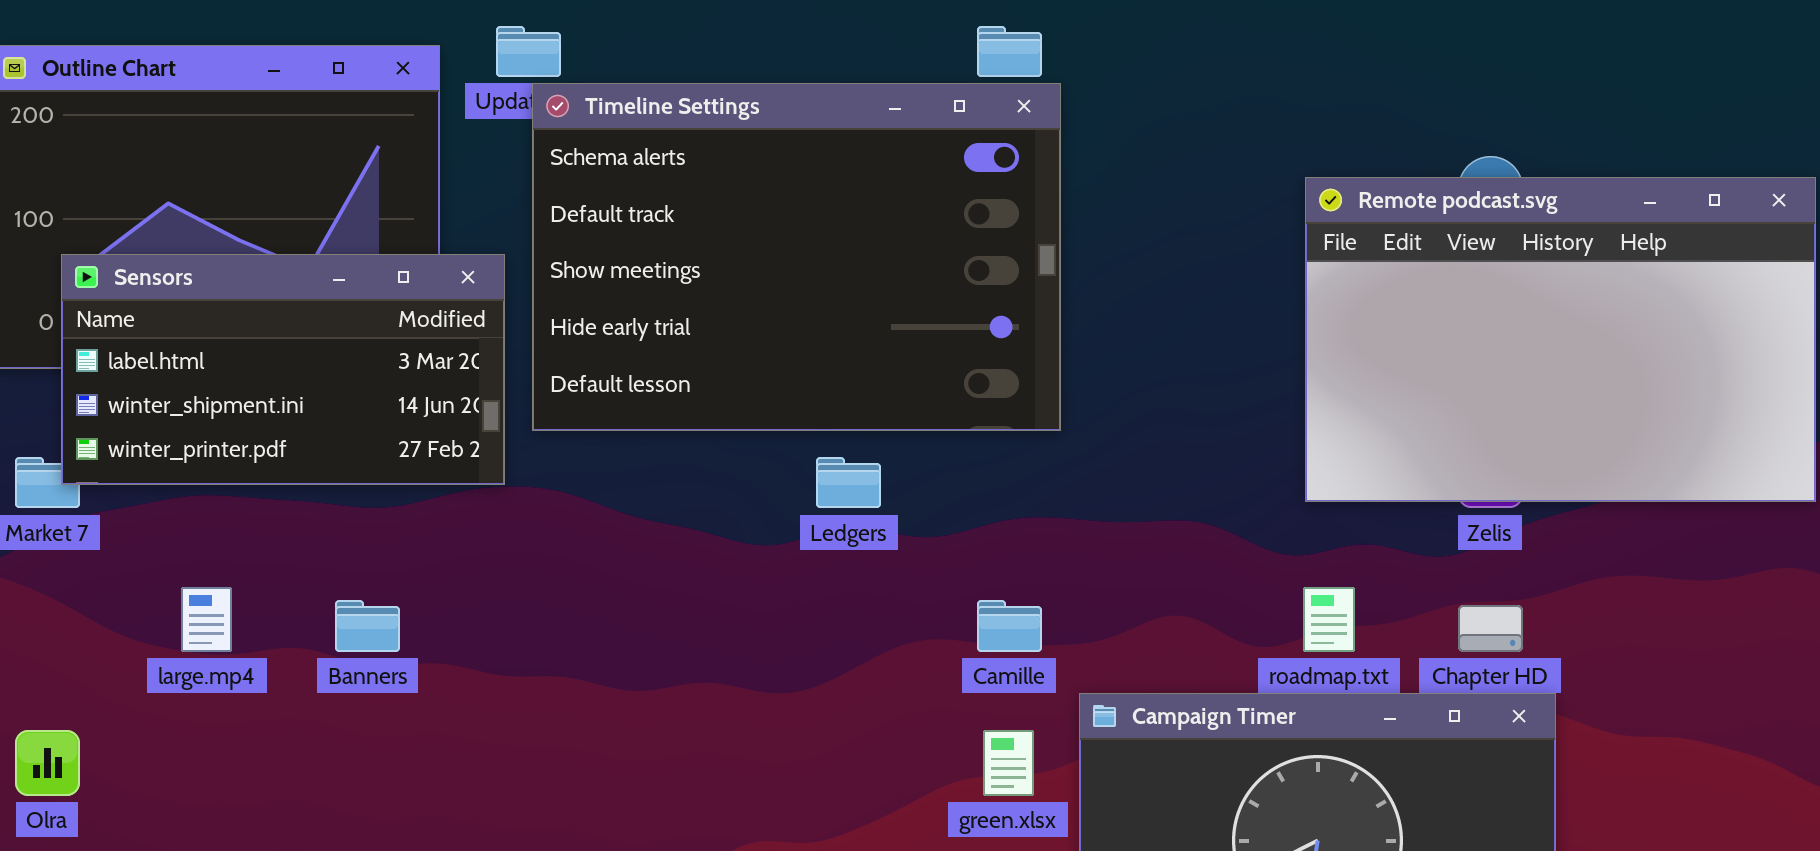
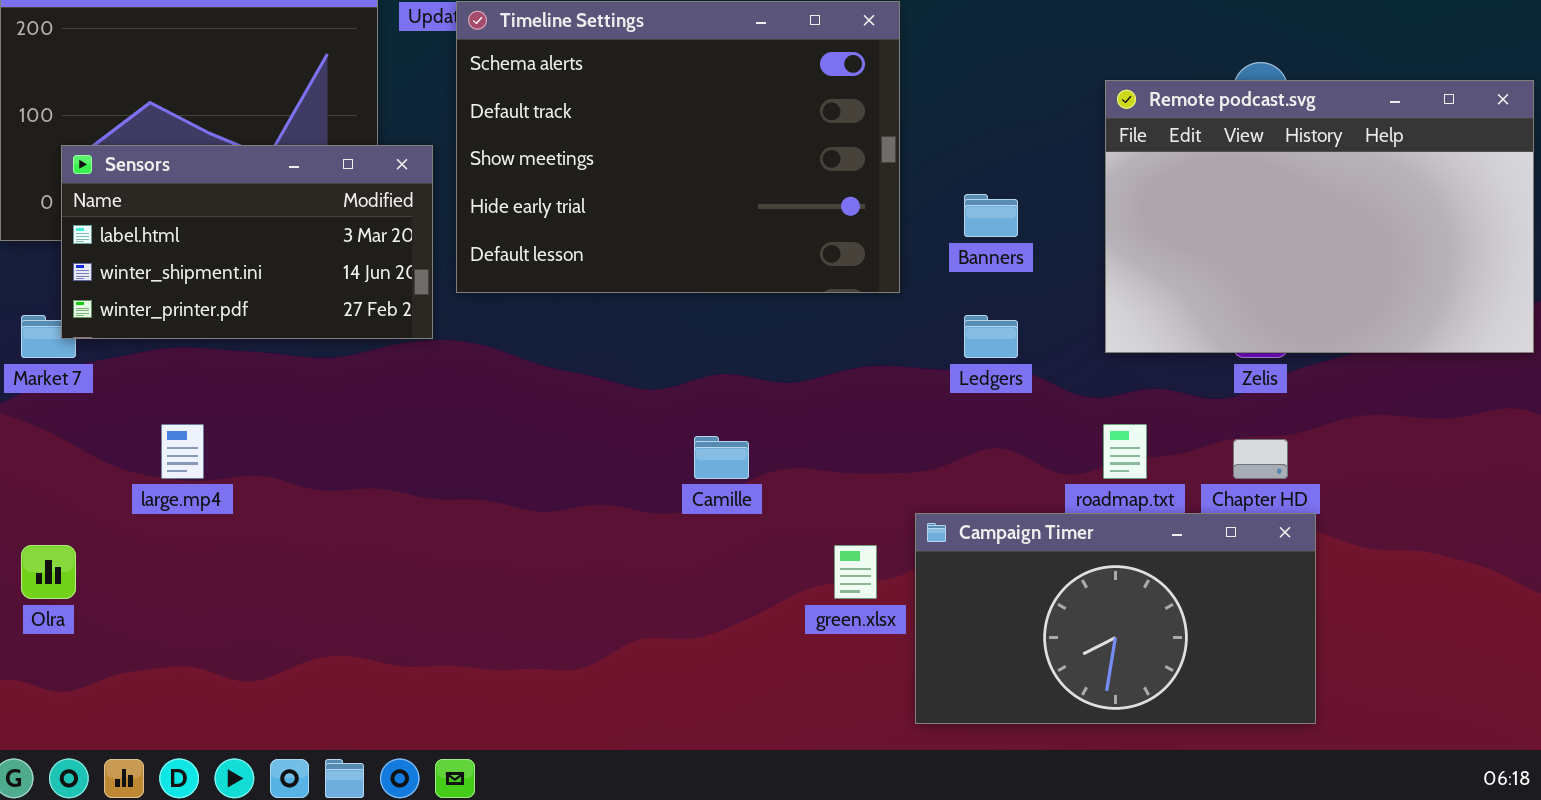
Ledgers: [816,457,881,508] -> [964,315,1018,358], moved
Banners: [335,600,400,652] -> [964,194,1018,237], moved
Camille: [977,600,1042,652] -> [694,436,749,479], moved

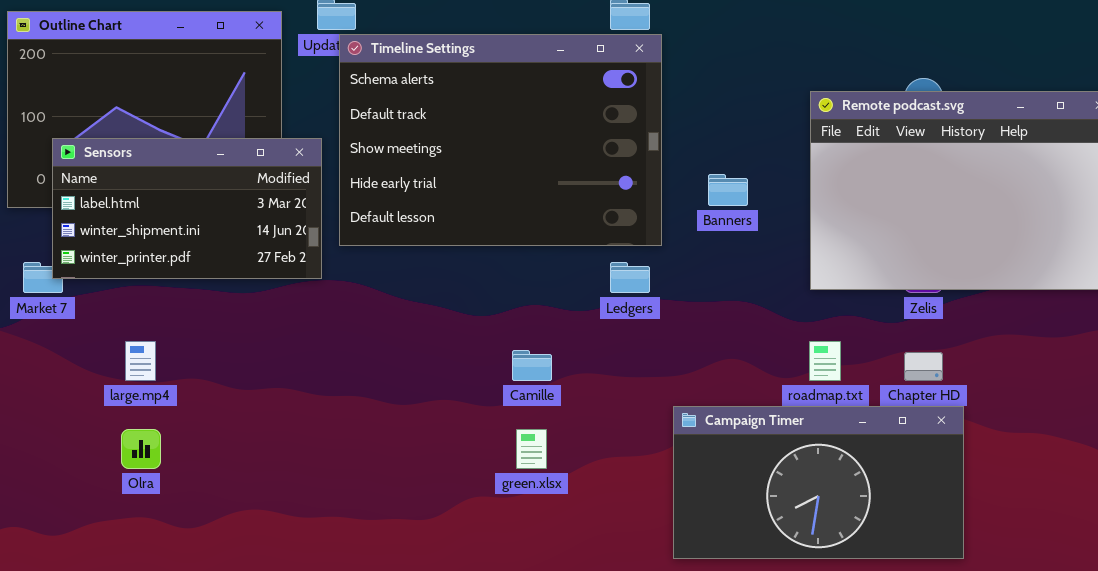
Ledgers: [964,315,1018,358] -> [610,262,650,293], moved
Olra: [21,545,76,599] -> [121,429,161,469], moved
green.xlsx: [834,545,877,599] -> [516,429,547,469], moved

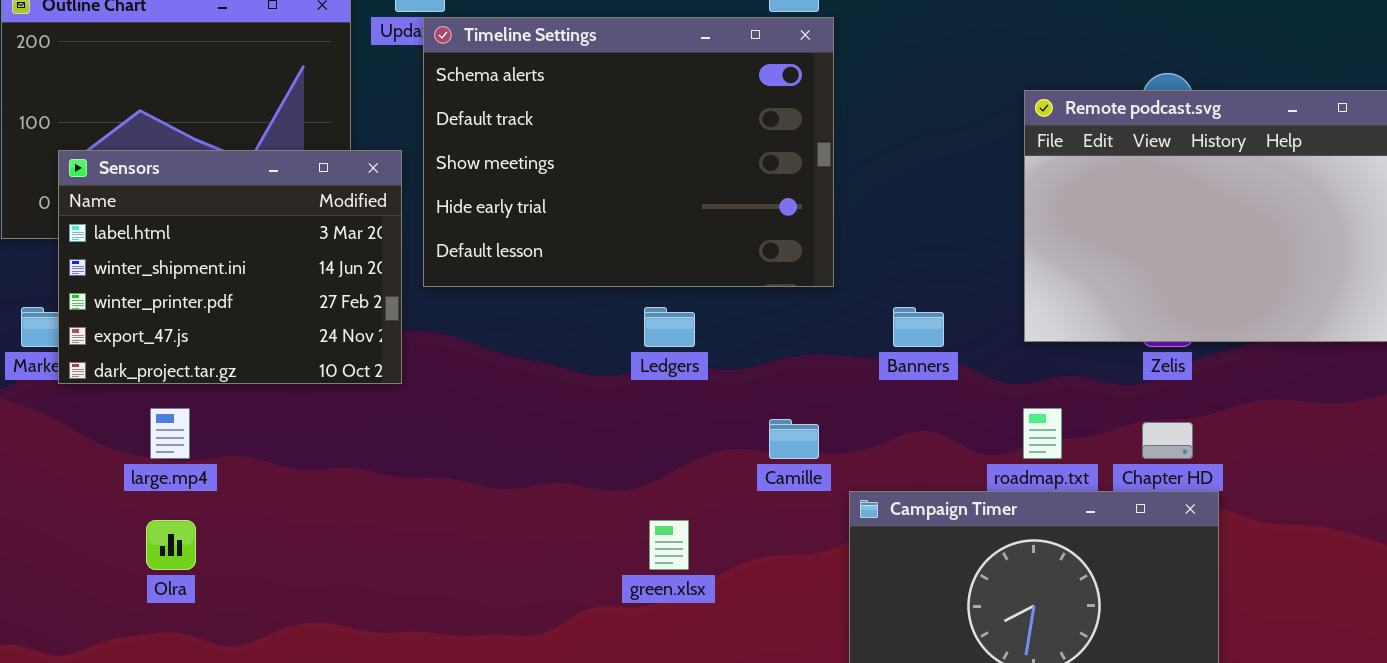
Sensors: [52,138,322,279] -> [58,150,402,384], resized
Banners: [708,174,748,206] -> [893,307,944,347], moved
Ledgers: [610,262,650,293] -> [644,307,695,347], moved
Camille: [512,350,552,381] -> [769,419,819,459], moved

